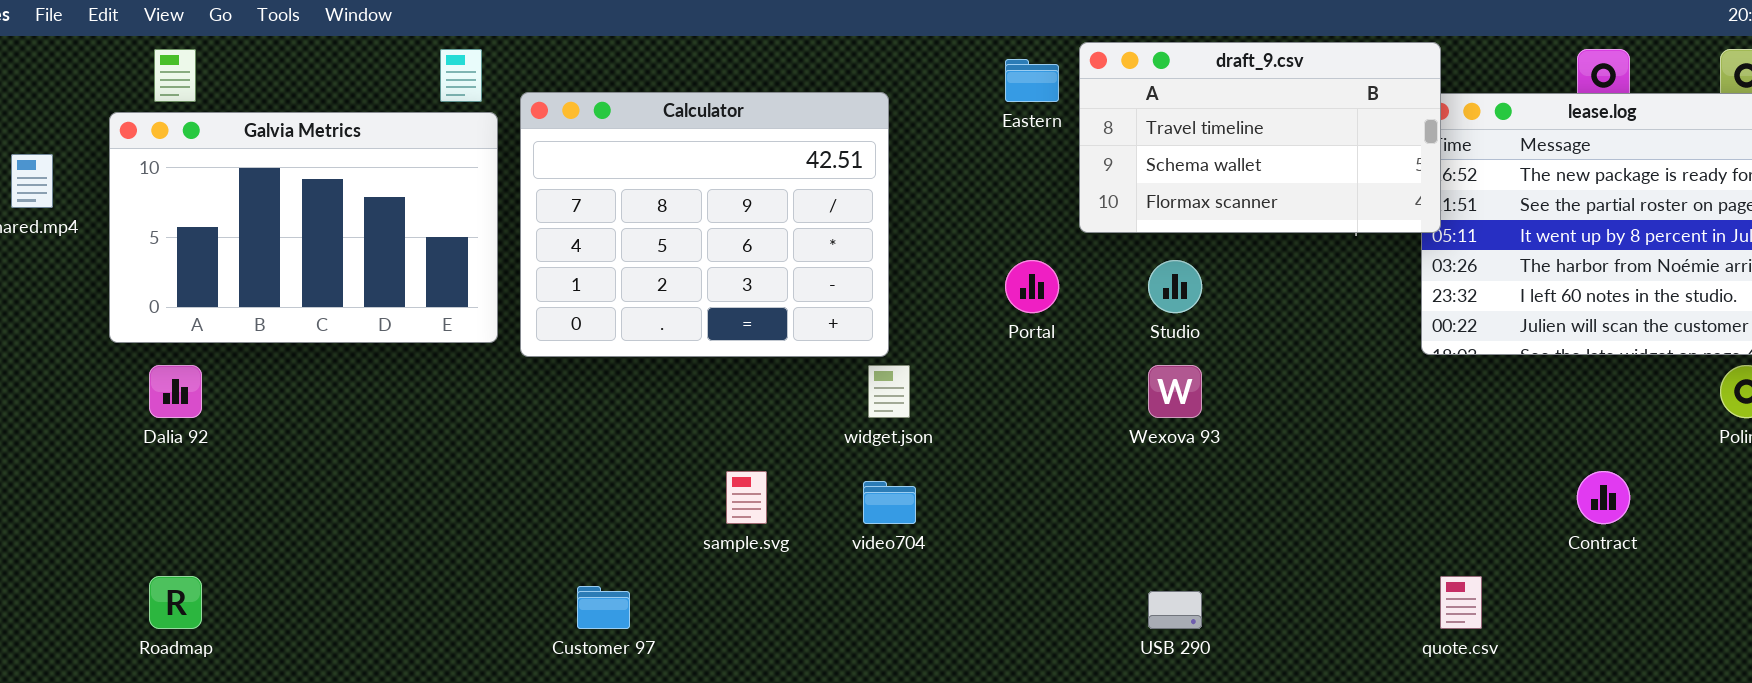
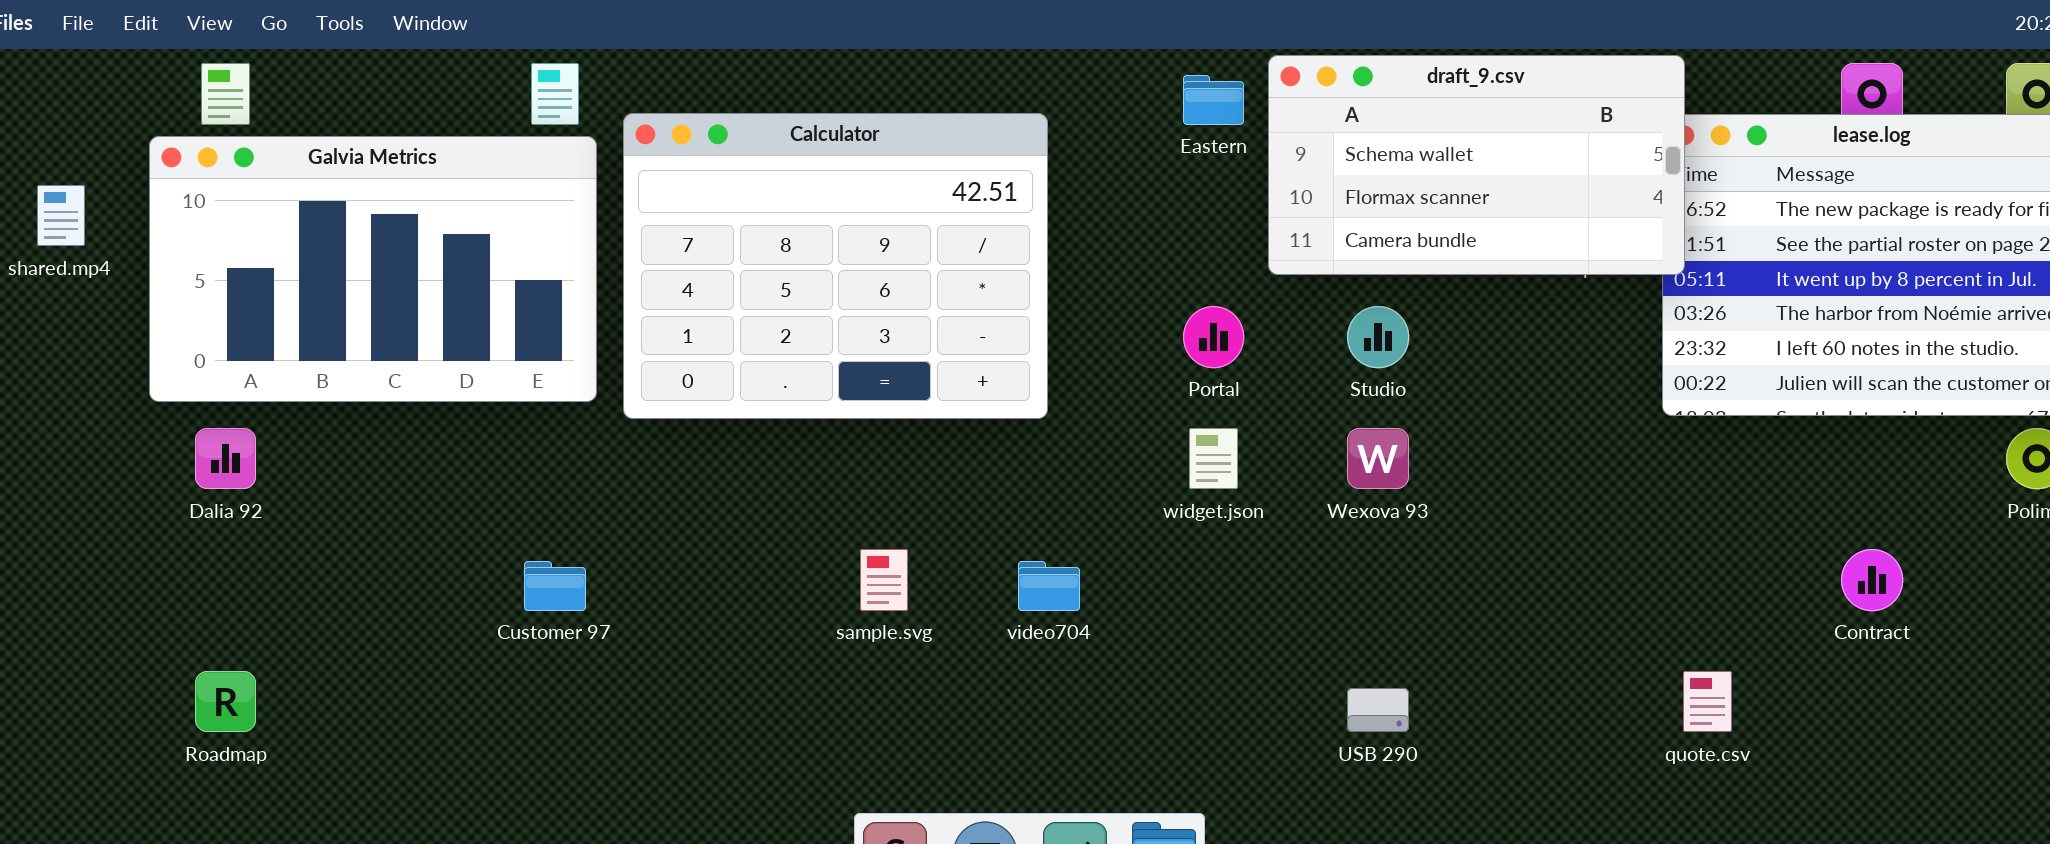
draft_9.csv: [1079,42,1441,233] -> [1268,55,1685,275], scrolled down 1 row
widget.json: [868,365,910,418] -> [1189,428,1238,489], moved
Customer 97: [577,586,630,629] -> [524,561,586,611], moved

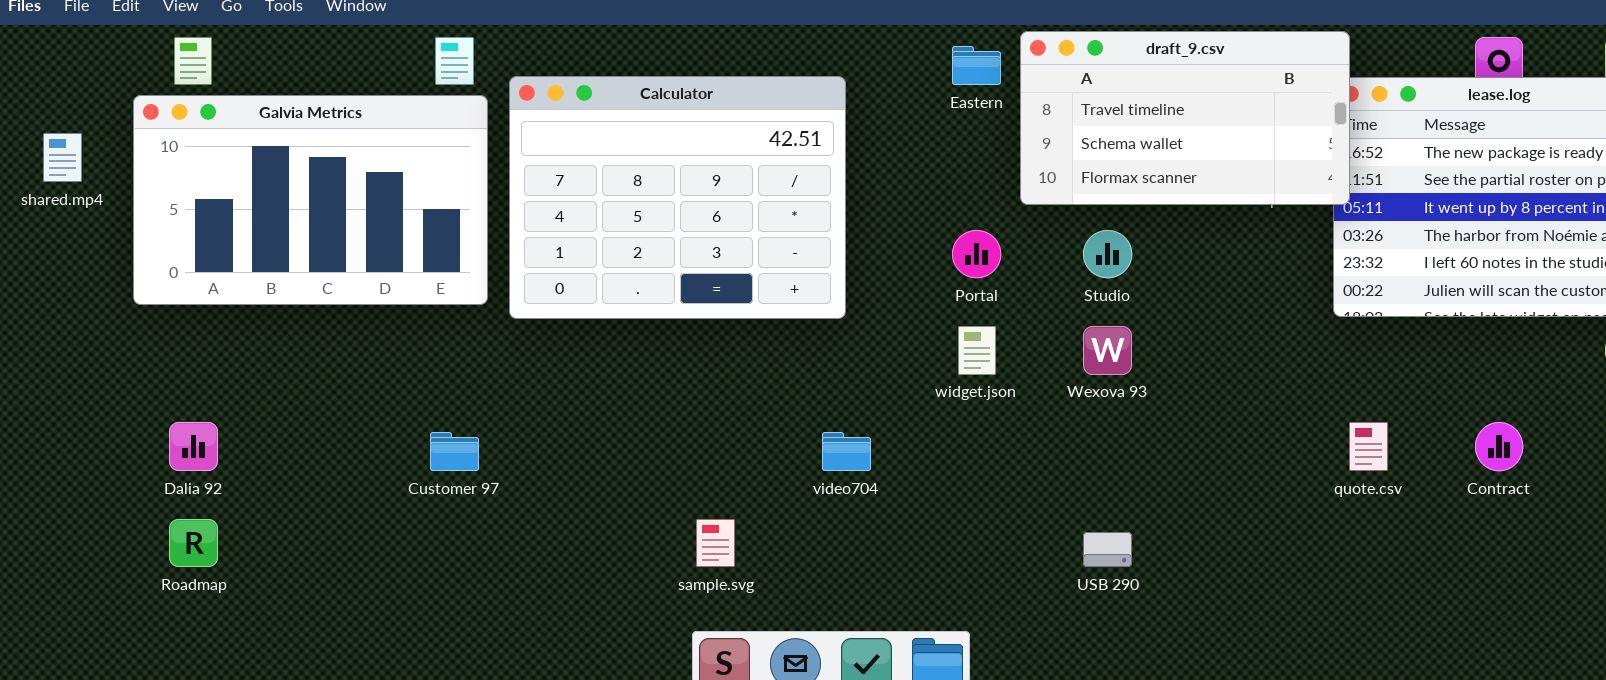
draft_9.csv: [1268,55,1685,275] -> [1020,31,1350,205], scrolled up 1 row
Dalia 92: [195,428,256,489] -> [169,422,218,471], moved
sample.svg: [860,549,908,611] -> [696,519,735,567], moved
quote.csv: [1683,671,1732,732] -> [1349,422,1388,471], moved

